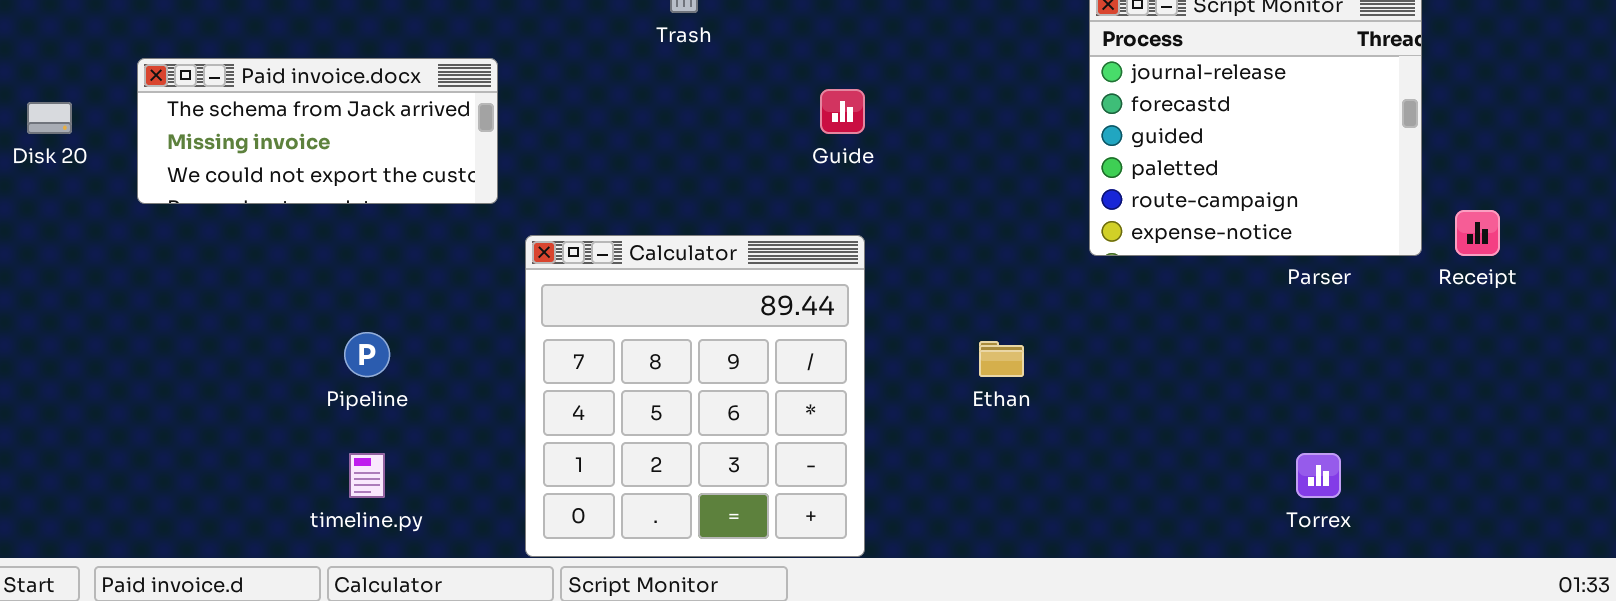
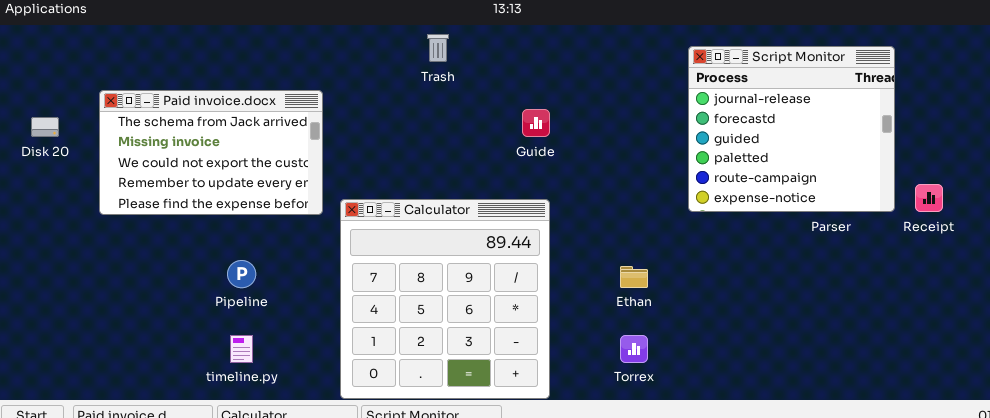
Paid invoice.docx: [137,58,498,204] -> [99,90,323,215], resized
Torrex: [1296,453,1341,498] -> [620,335,648,363], moved

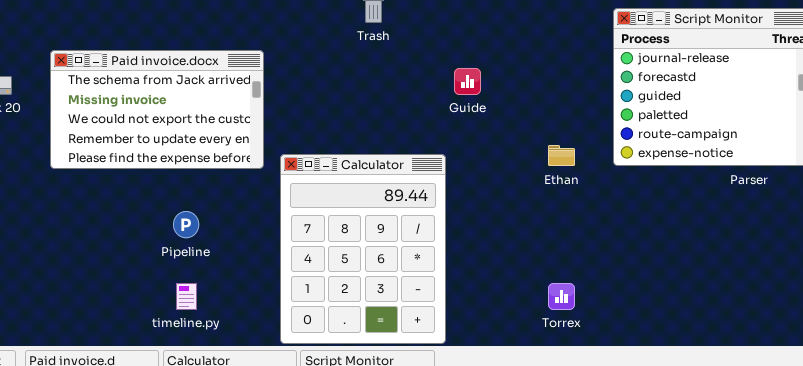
Calculator: [340,199,550,399] -> [280,154,446,344], resized
Ethan: [620,266,648,288] -> [548,145,575,166], moved

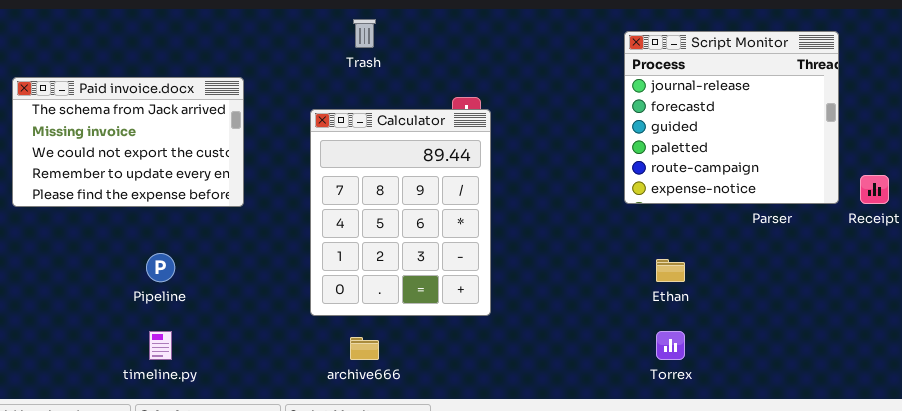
Ethan: [548,145,575,166] -> [656,259,685,282], moved
Calculator: [280,154,446,344] -> [310,109,491,316], moved
Torrex: [548,283,575,310] -> [656,331,685,360], moved

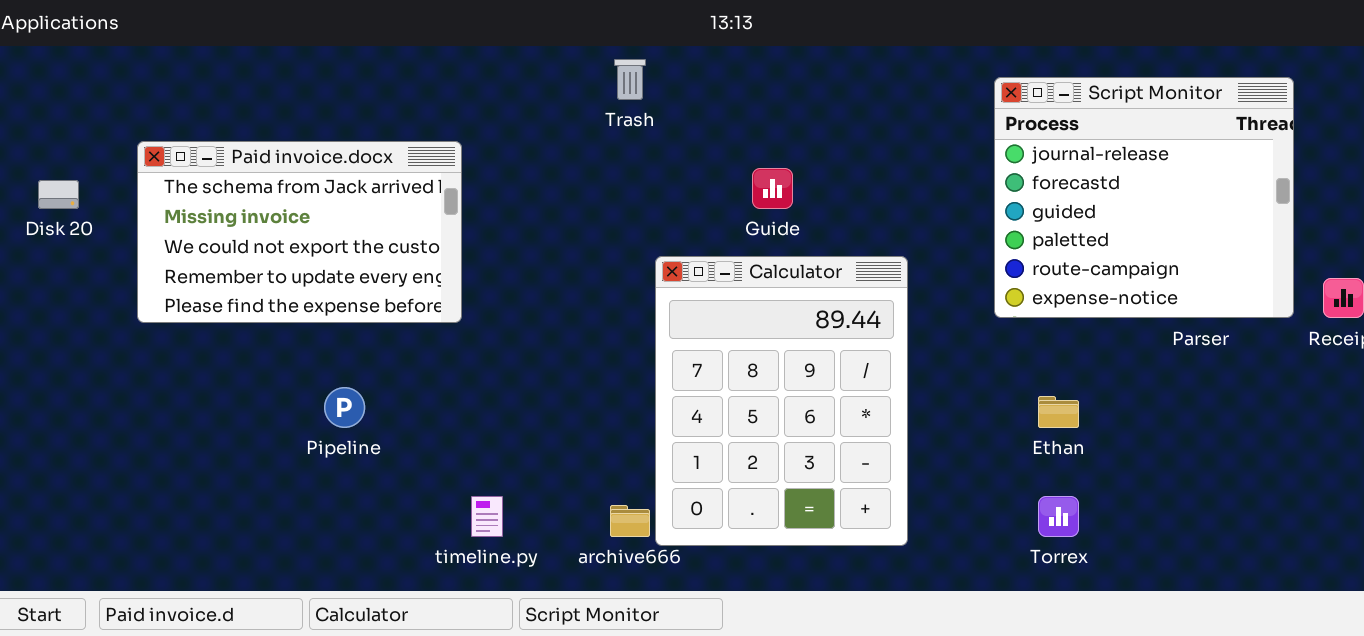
Calculator: [310,109,491,316] -> [655,256,908,546], moved
timeline.py: [149,331,172,360] -> [471,496,503,537], moved

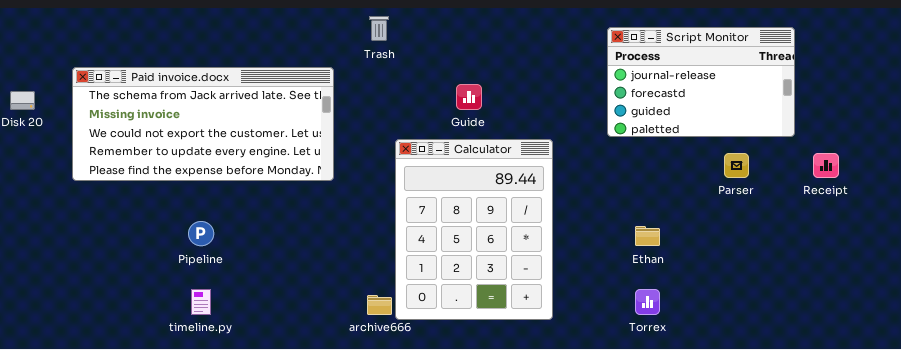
Script Monitor: [994,77,1294,318] -> [607,27,795,137], resized
Paid invoice.docx: [137,141,462,323] -> [72,67,334,181], resized
timeline.py: [471,496,503,537] -> [191,289,211,315], moved

